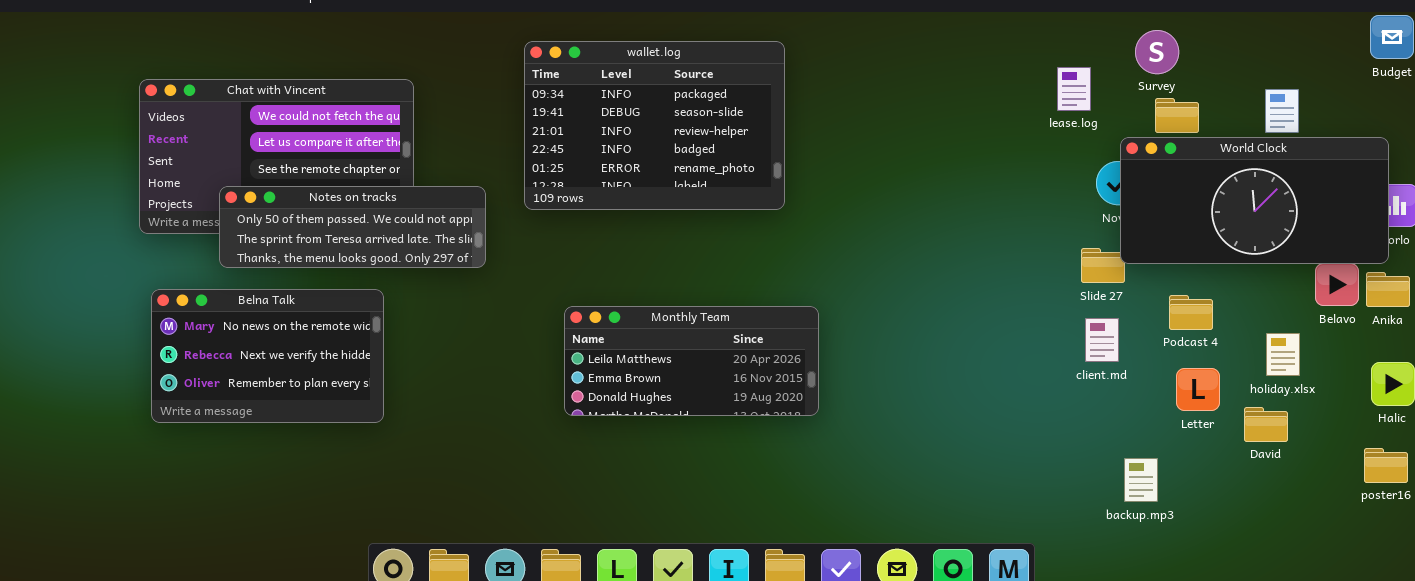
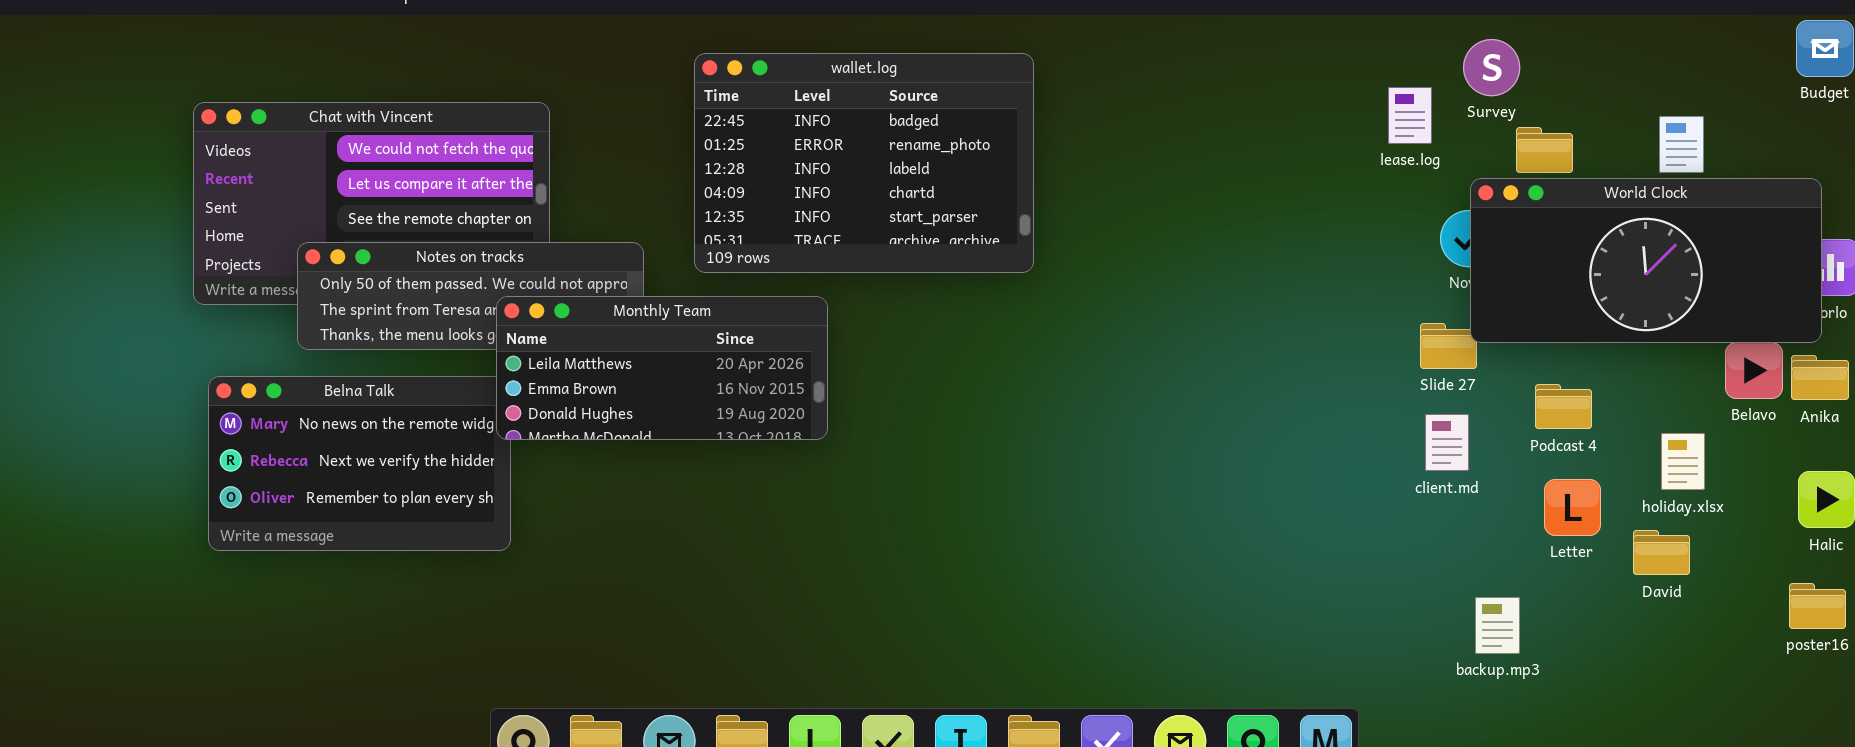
Survey: [1135,30,1179,74] -> [1463,39,1520,96], moved
wallet.log: [524,41,785,210] -> [694,53,1034,273], scrolled down 3 rows
Monthly Team: [564,306,819,416] -> [496,296,828,440], moved

